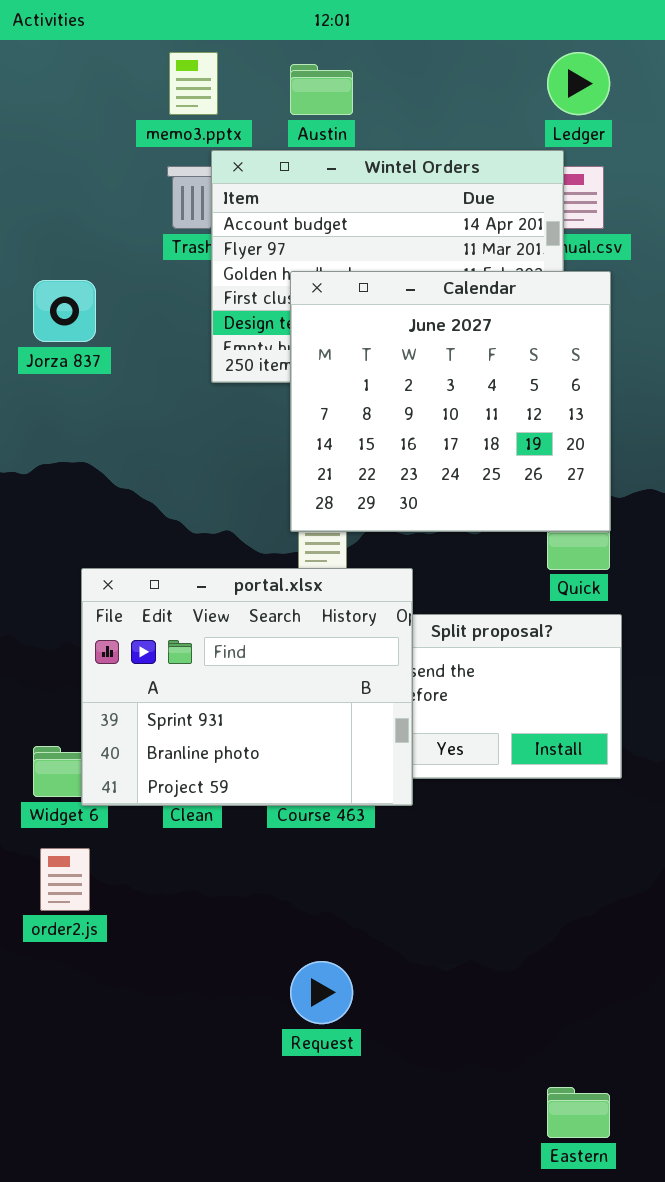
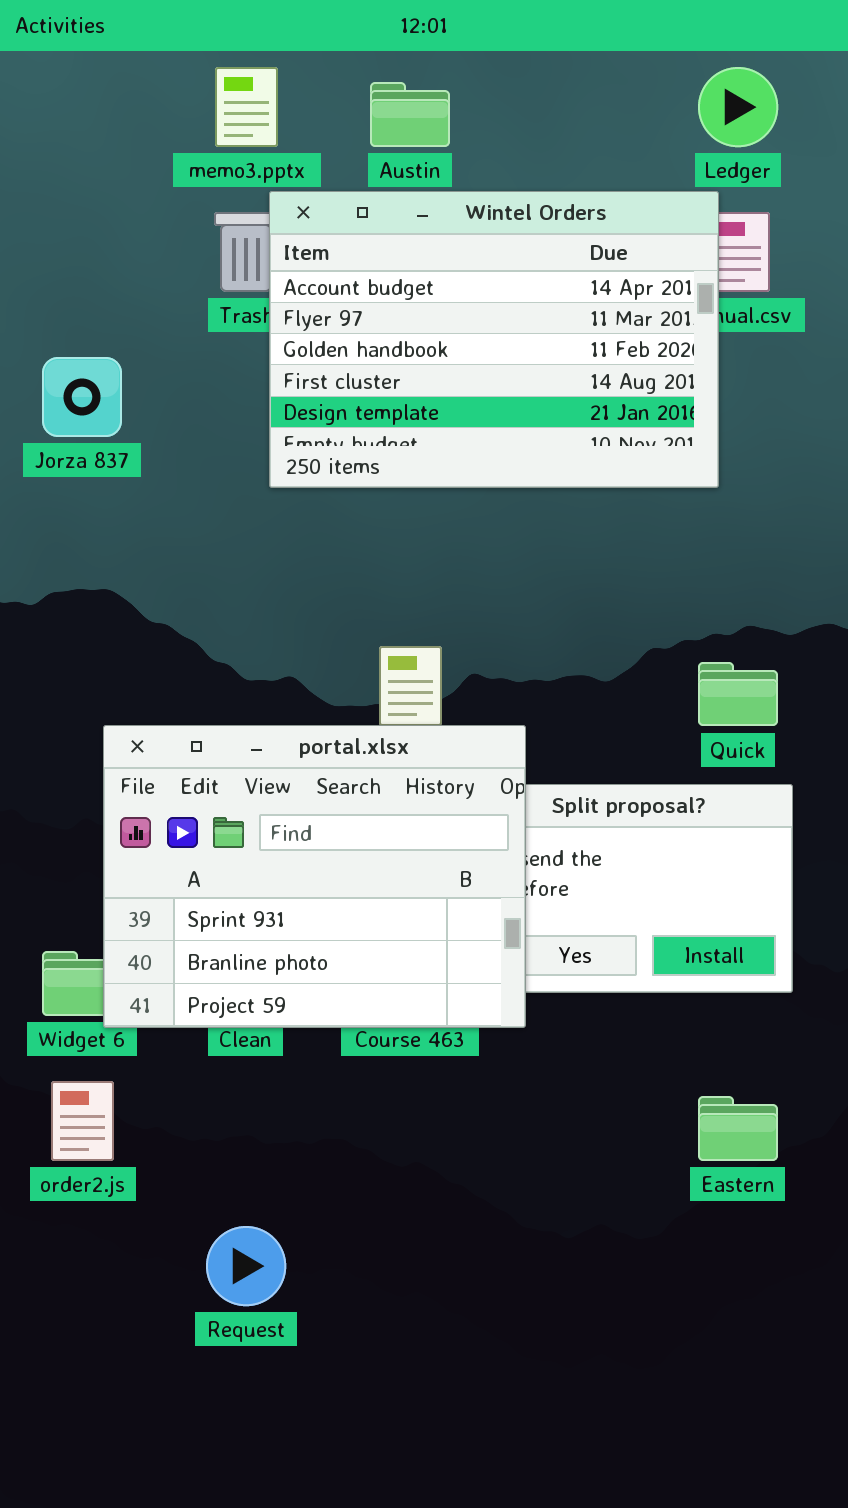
Calendar: [290,271,611,532] -> none, closed
Request: [290,961,353,1024] -> [206,1226,286,1306], moved
Eastern: [547,1087,610,1138] -> [698,1096,778,1161], moved

